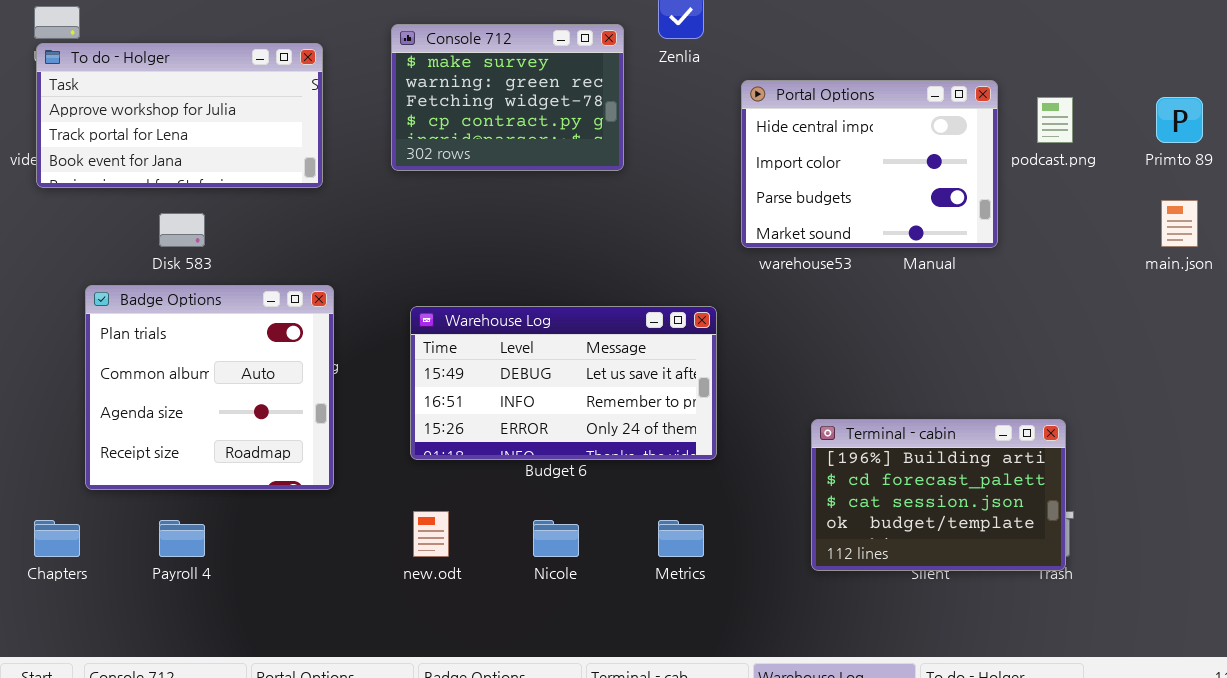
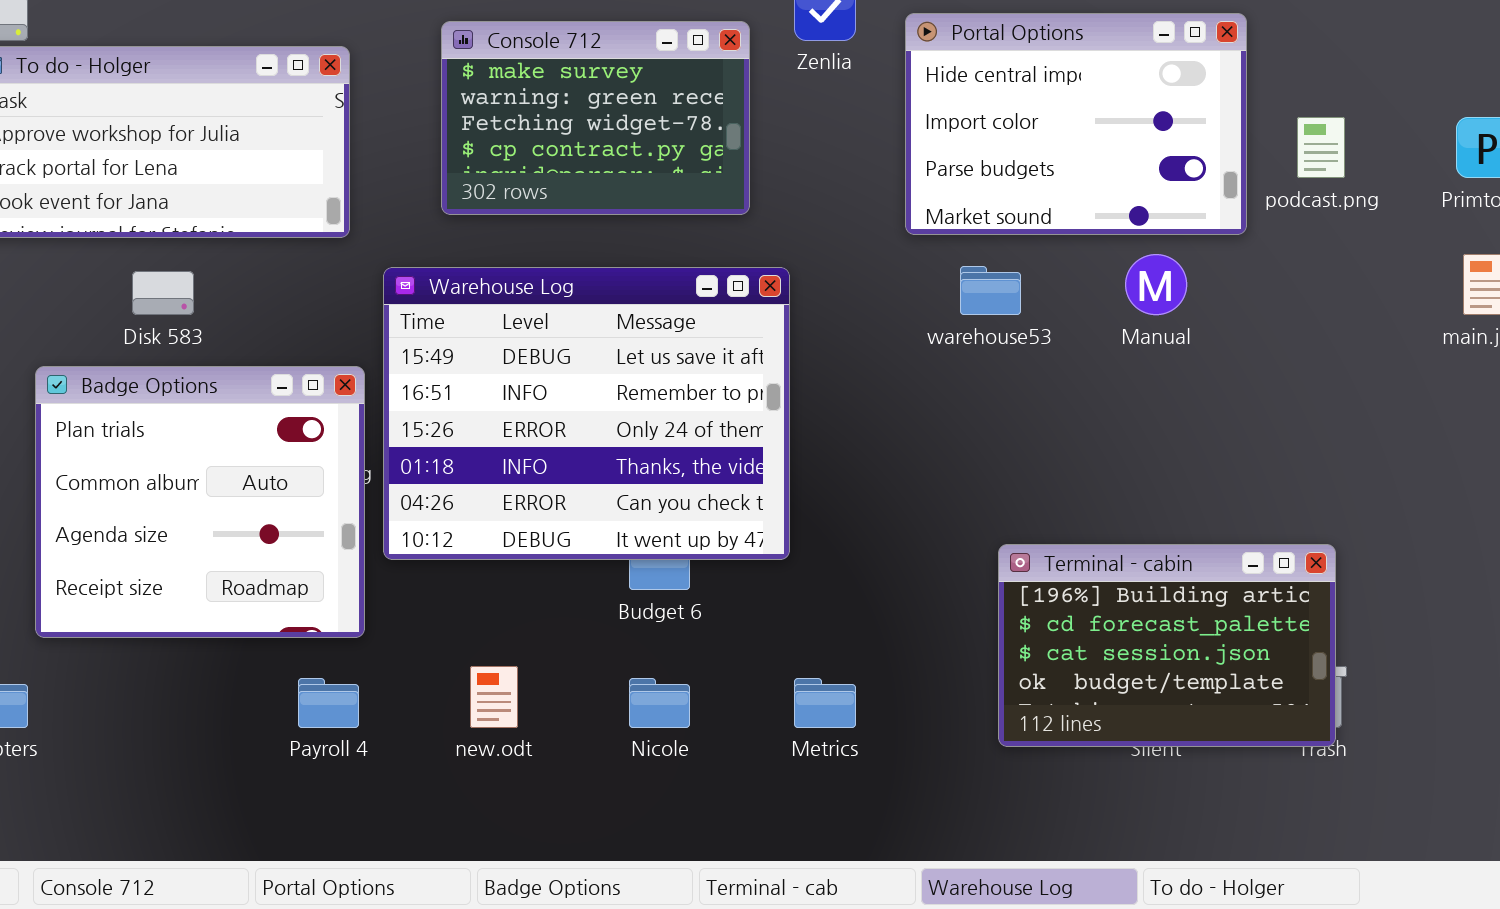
Portal Options: [741,80,998,248] -> [905,13,1247,235], moved
Warehouse Log: [410,306,717,460] -> [383,267,790,560], moved, resized
Payroll 4: [159,520,205,557] -> [298,678,359,728], moved

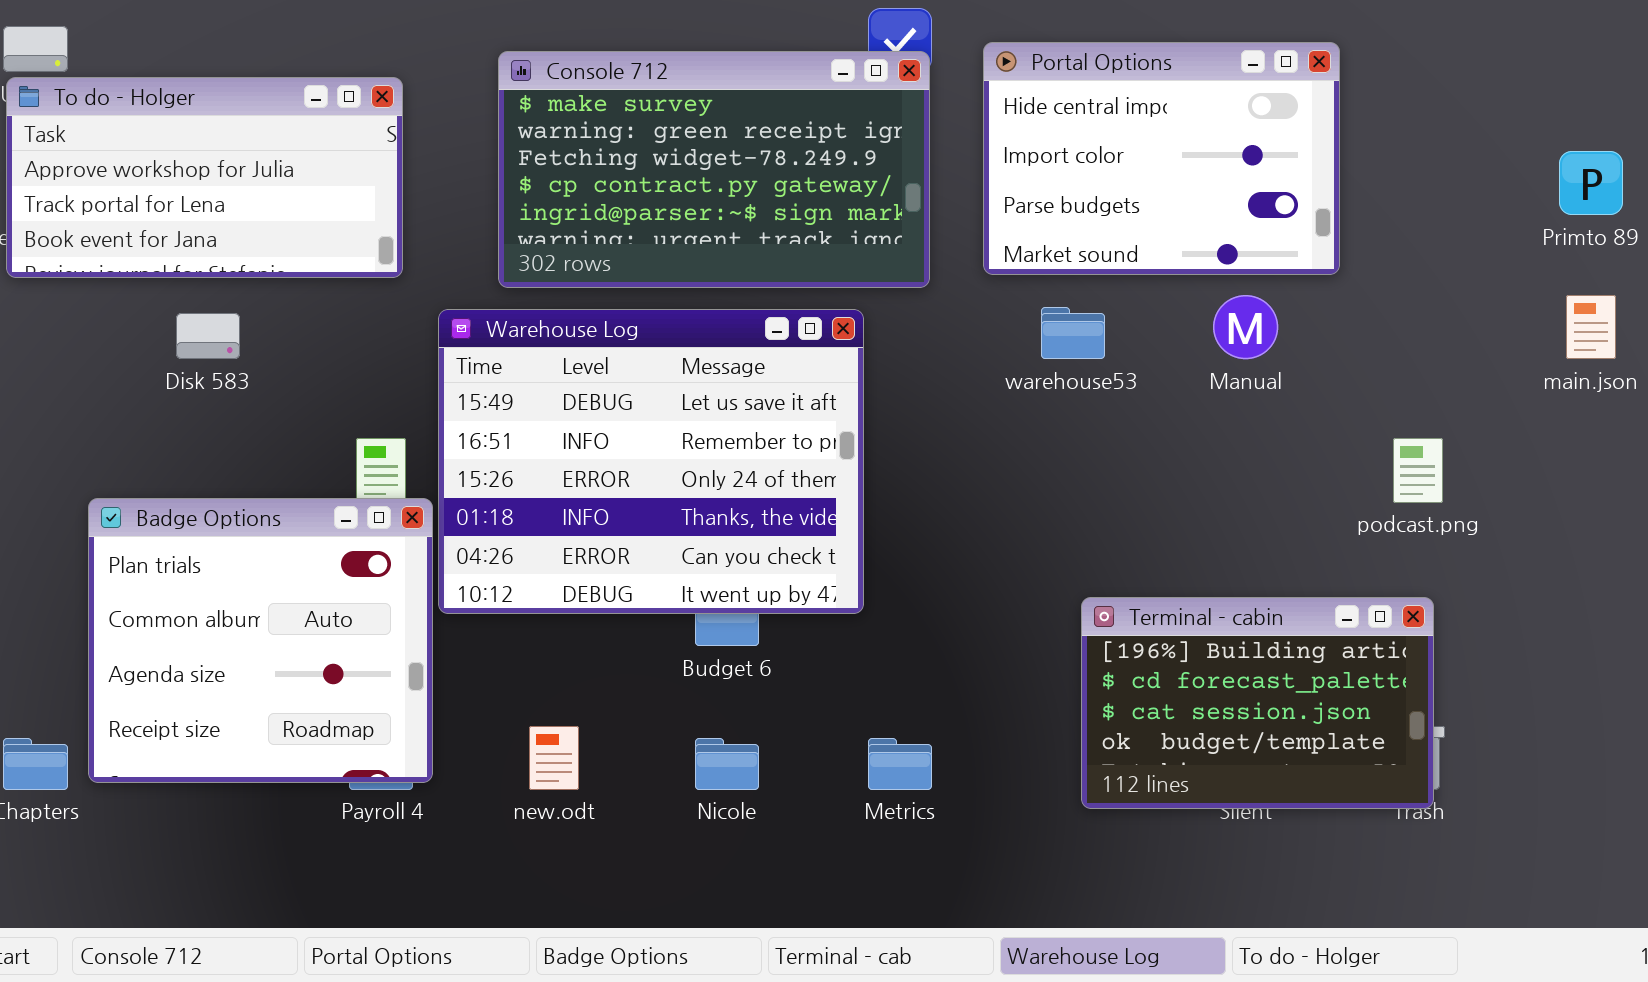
Console 712: [441,21,750,215] -> [498,51,930,288], resized
podcast.png: [1297,117,1345,178] -> [1393,438,1443,503], moved
Badge Options: [35,366,365,638] -> [88,498,433,783], moved

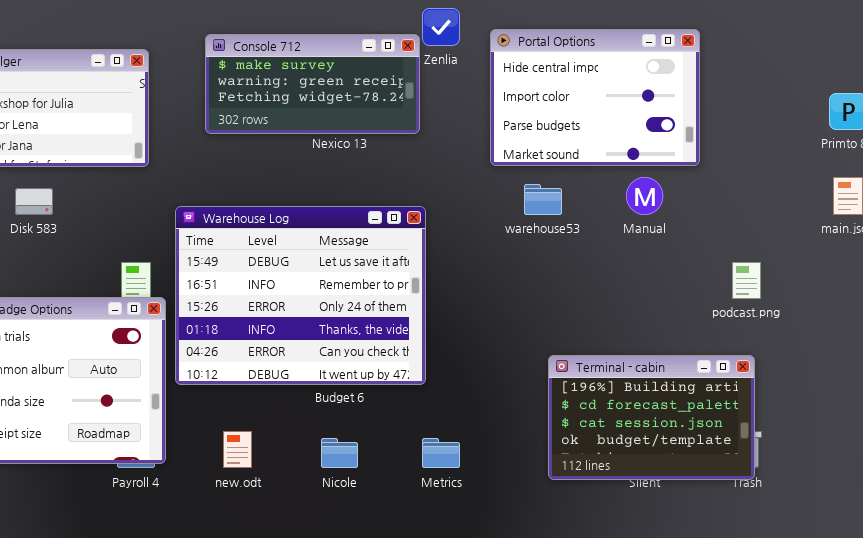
Console 712: [498,51,930,288] -> [205,34,420,134], resized
Warehouse Log: [438,309,864,614] -> [175,206,426,385], moved

